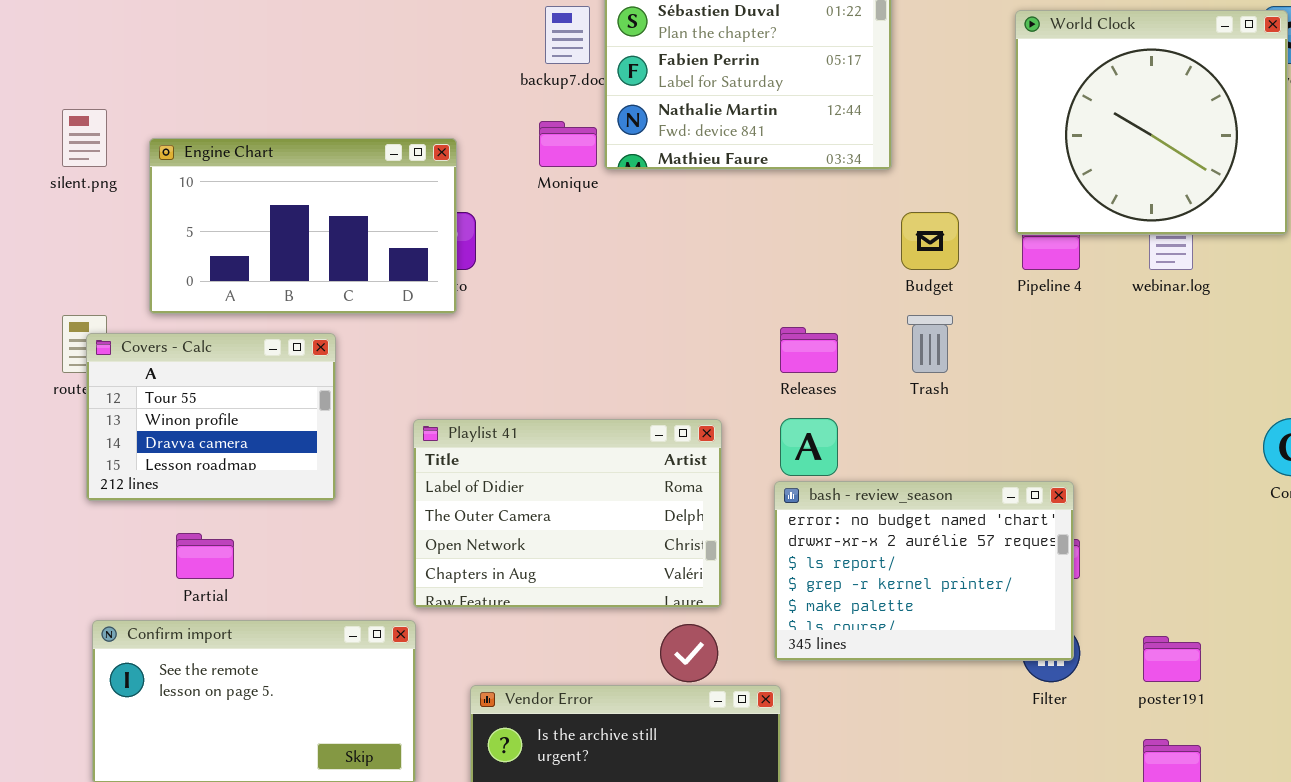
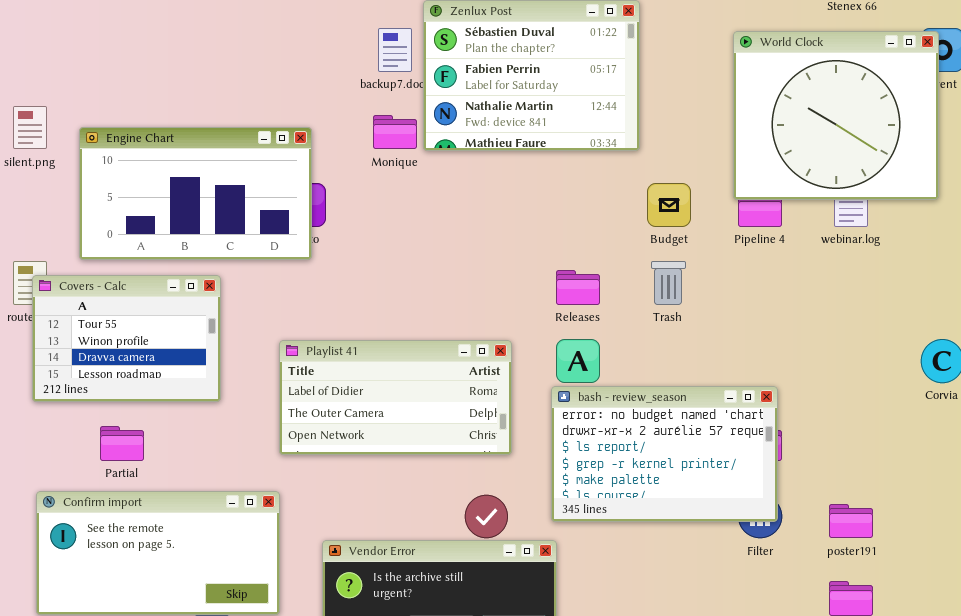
Playlist 41: [413,419,722,608] -> [279,340,512,455], resized

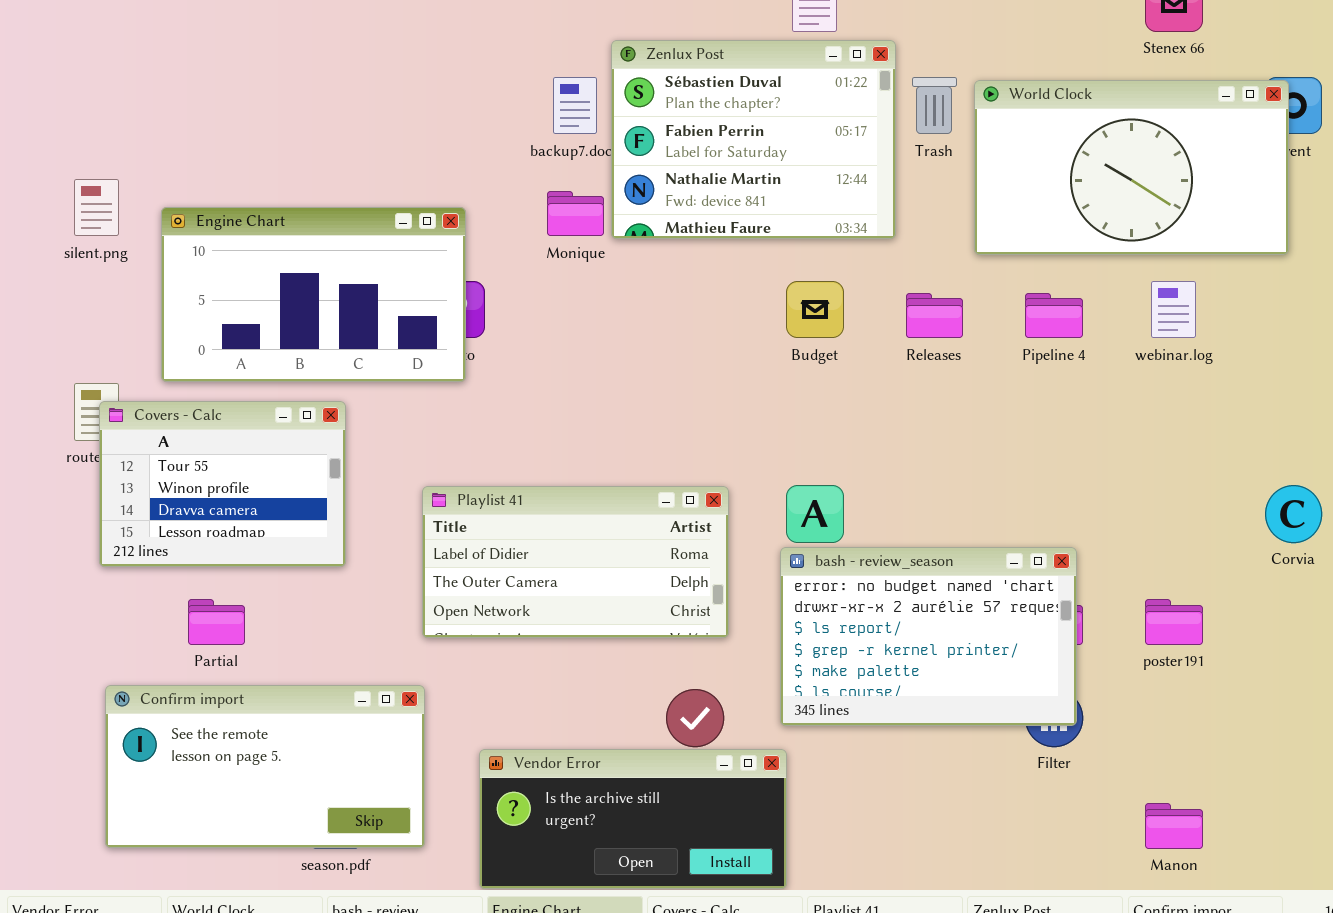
World Clock: [733,31,939,200] -> [974,80,1289,255], resized
Budget: [647,183,691,227] -> [786,281,844,338], moved
Trash: [651,261,686,305] -> [912,77,957,134], moved
Releases: [556,270,600,305] -> [906,293,963,338], moved
poster191: [829,504,873,538] -> [1145,599,1203,645], moved

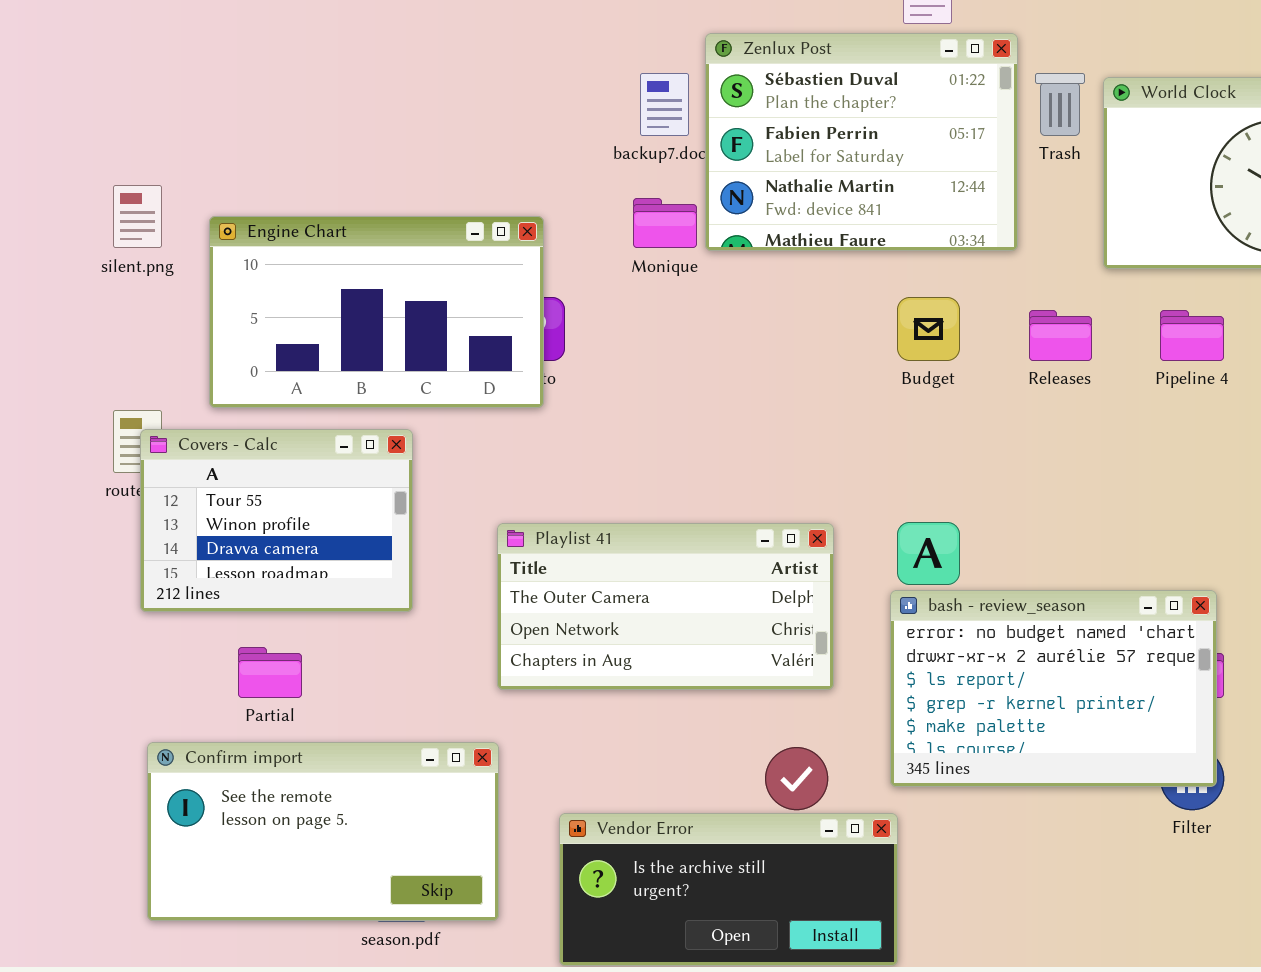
Playlist 41: [422,486,729,638] -> [497,523,834,690], scrolled down 1 row

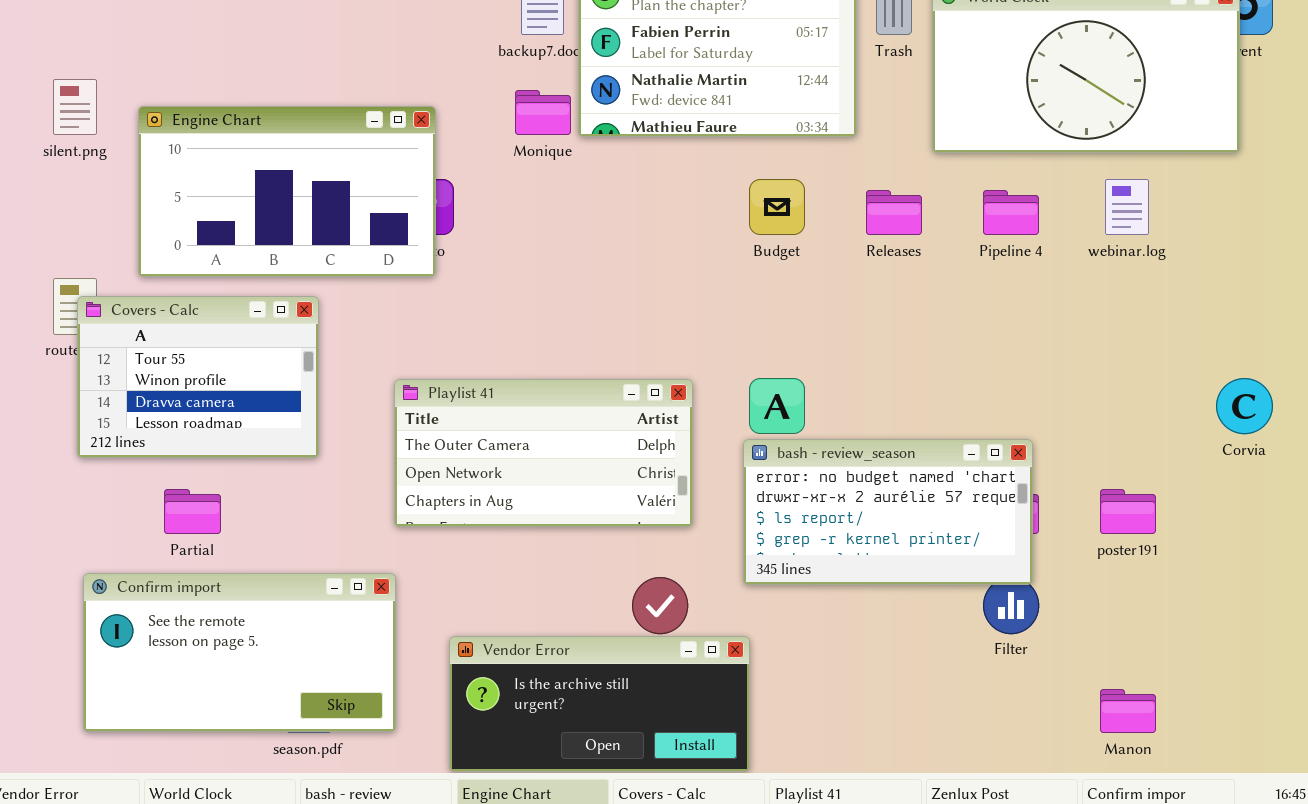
bash - review_season: [890,590,1217,787] -> [743,439,1033,585], resized

